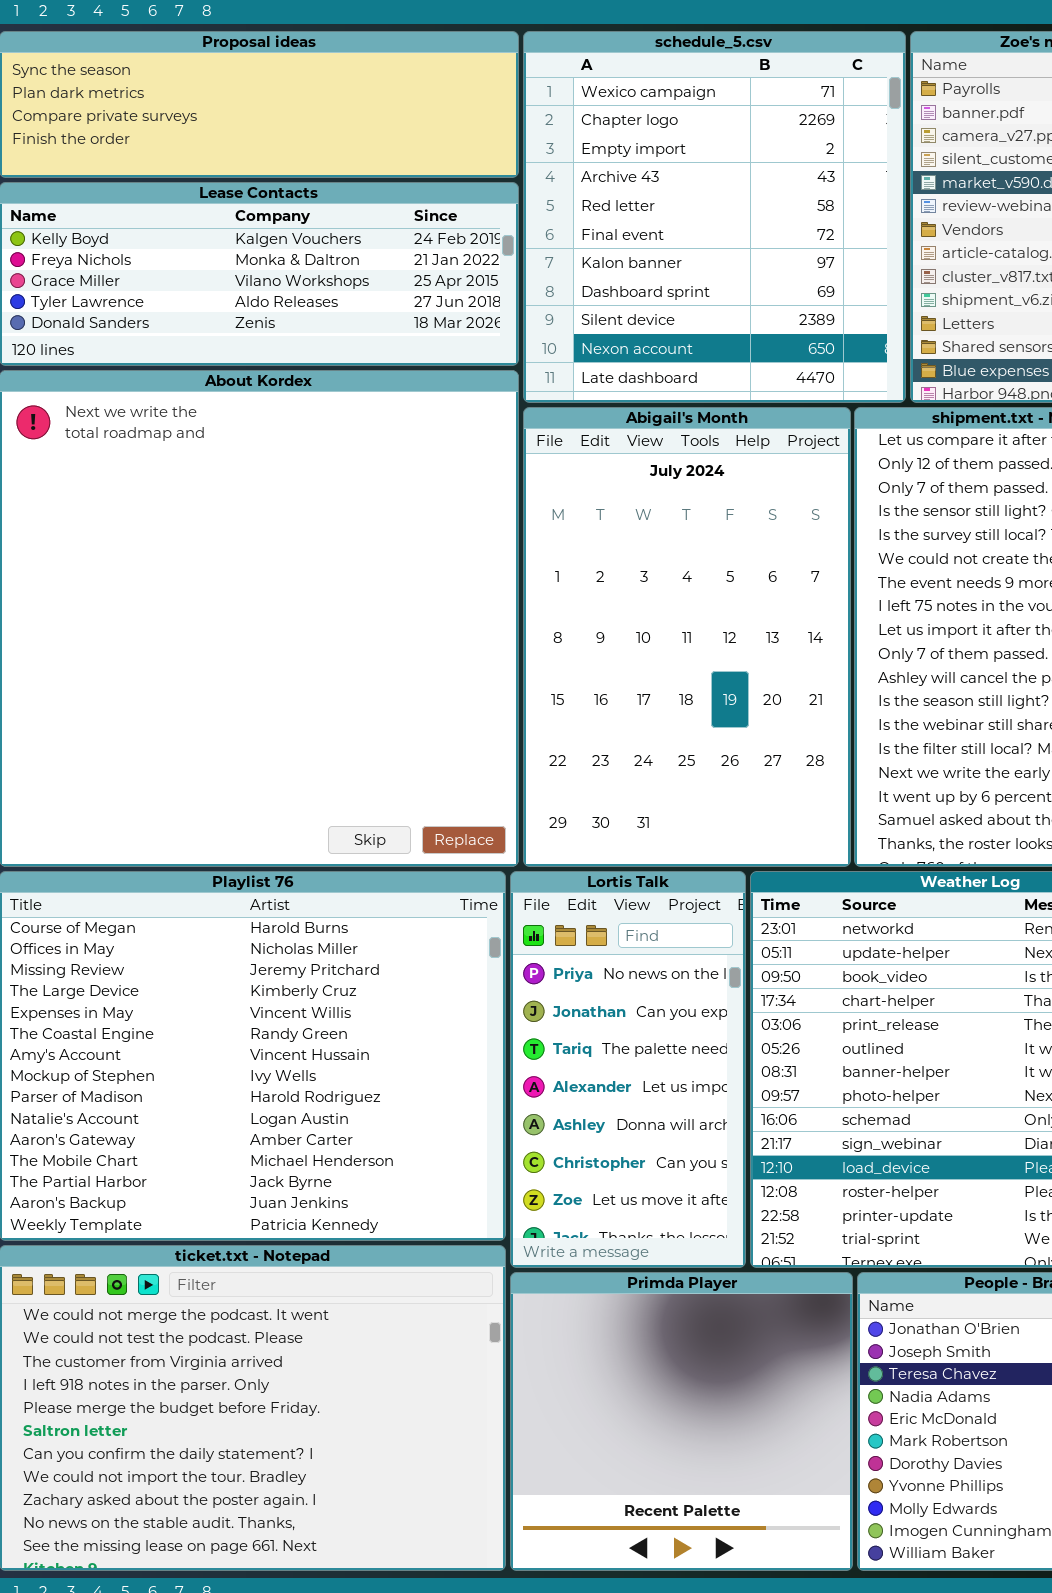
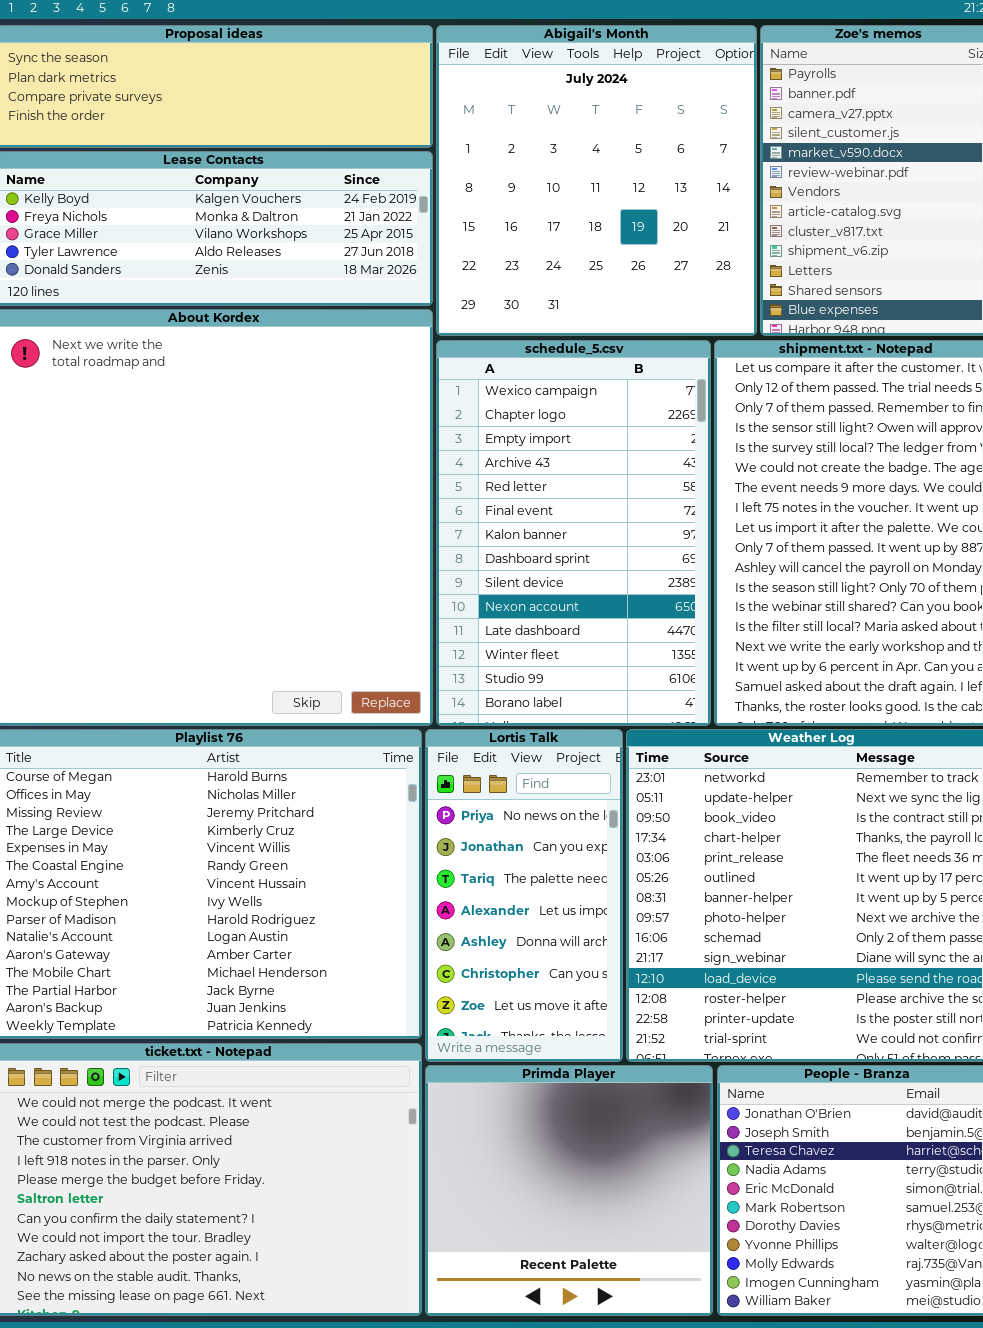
schedule_5.csv: [523,31,906,403] -> [436,340,711,726], moved, resized
Abigail's Month: [523,407,851,867] -> [436,25,757,336], moved, resized

